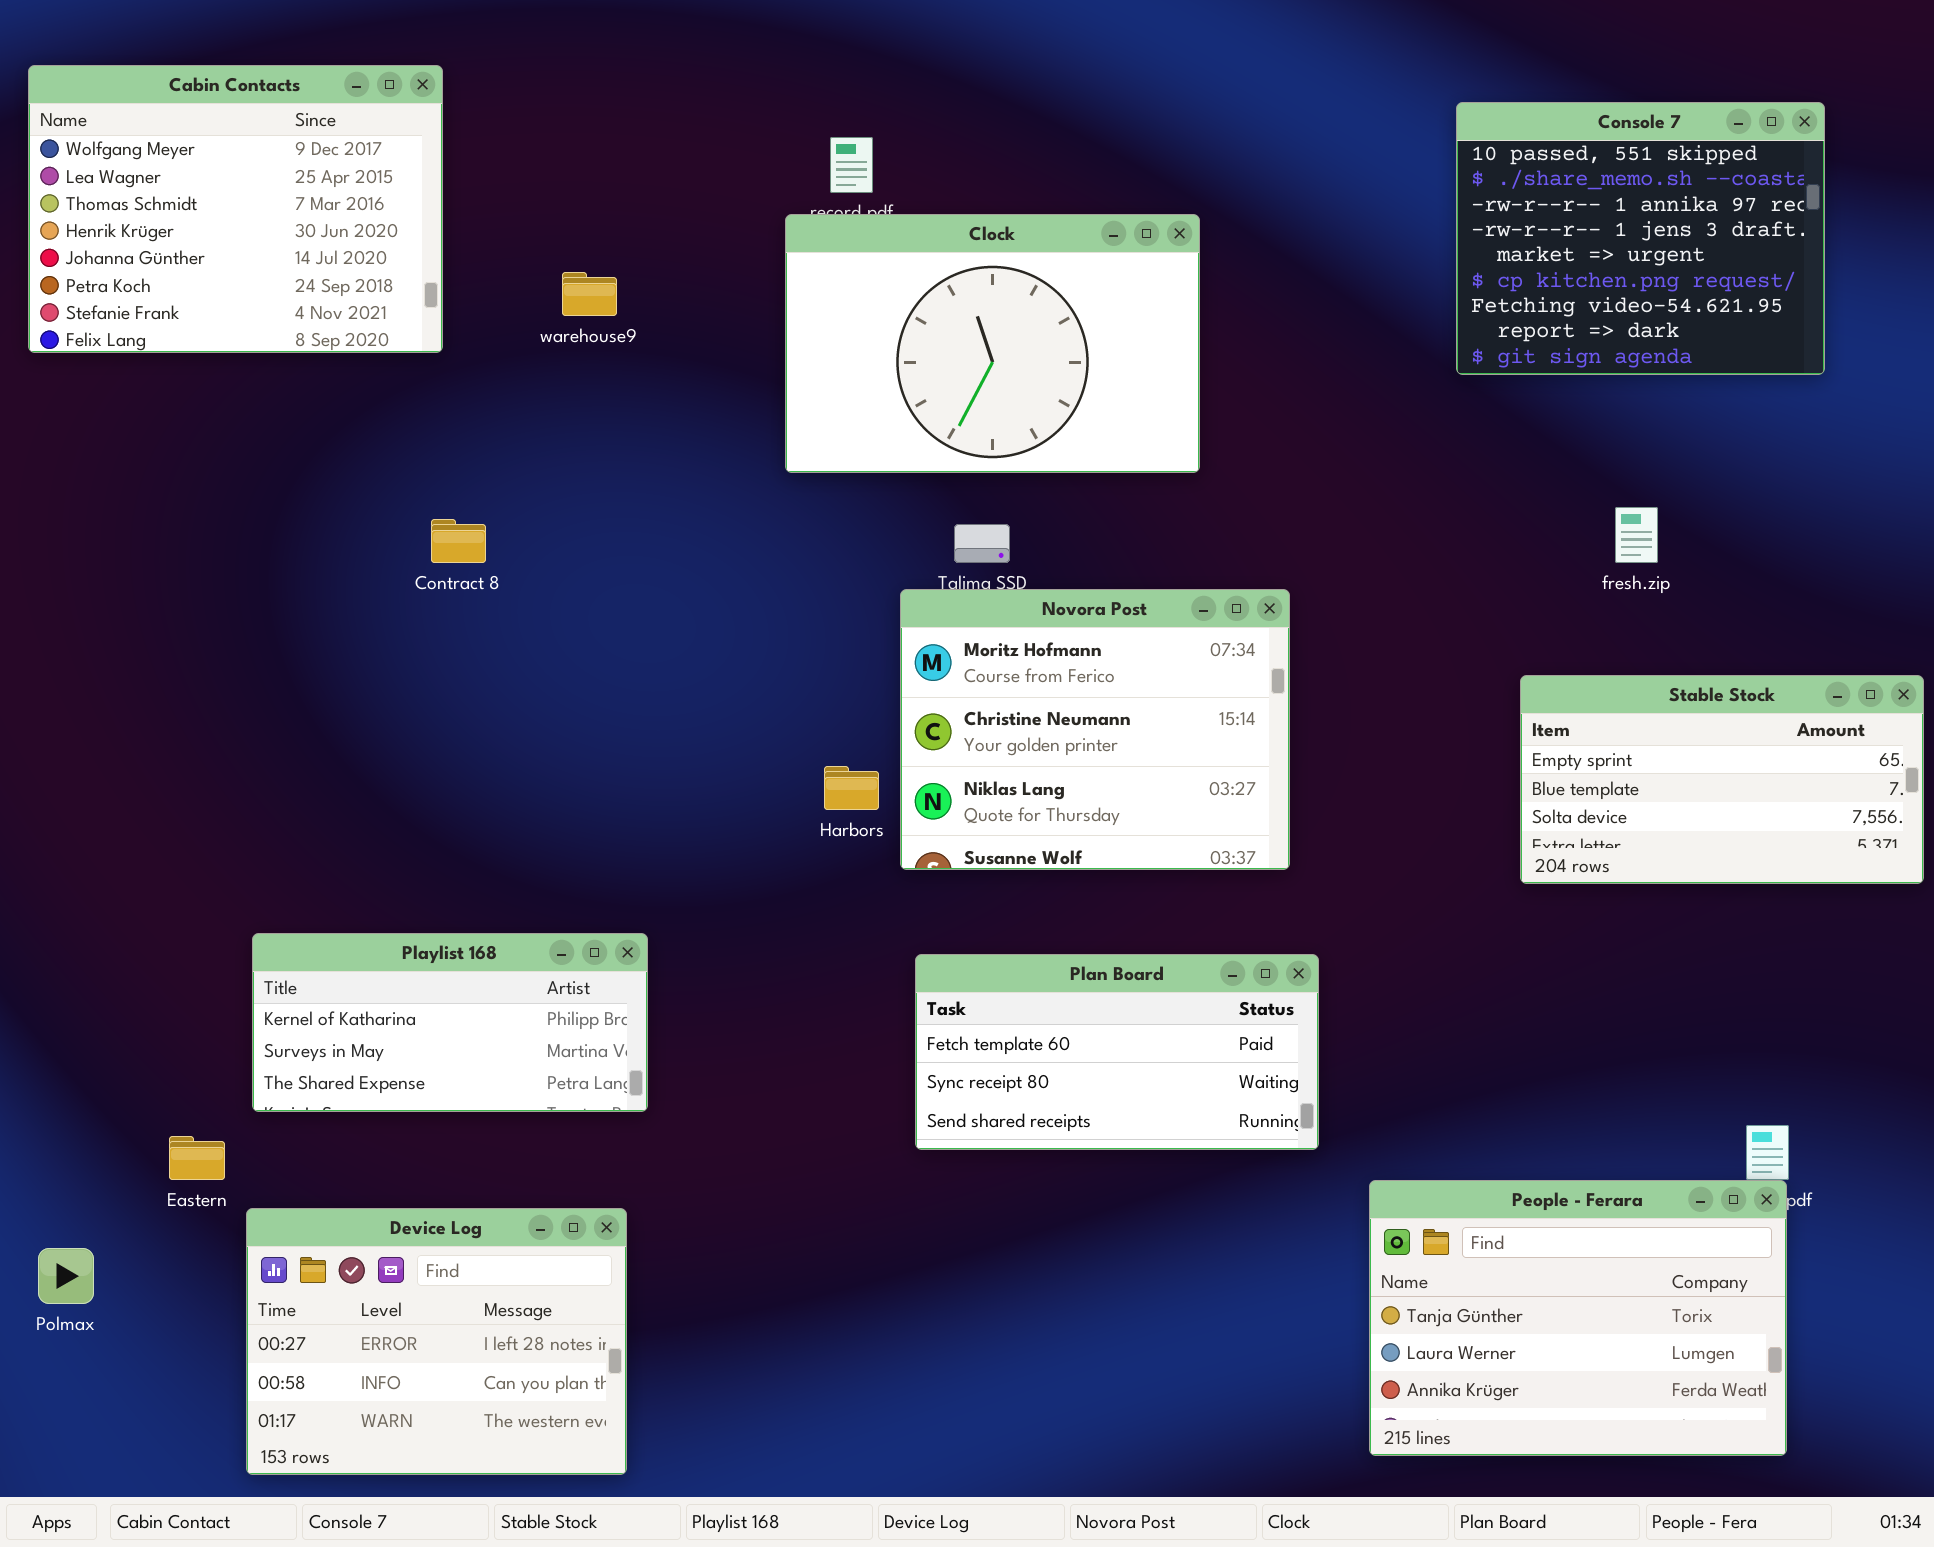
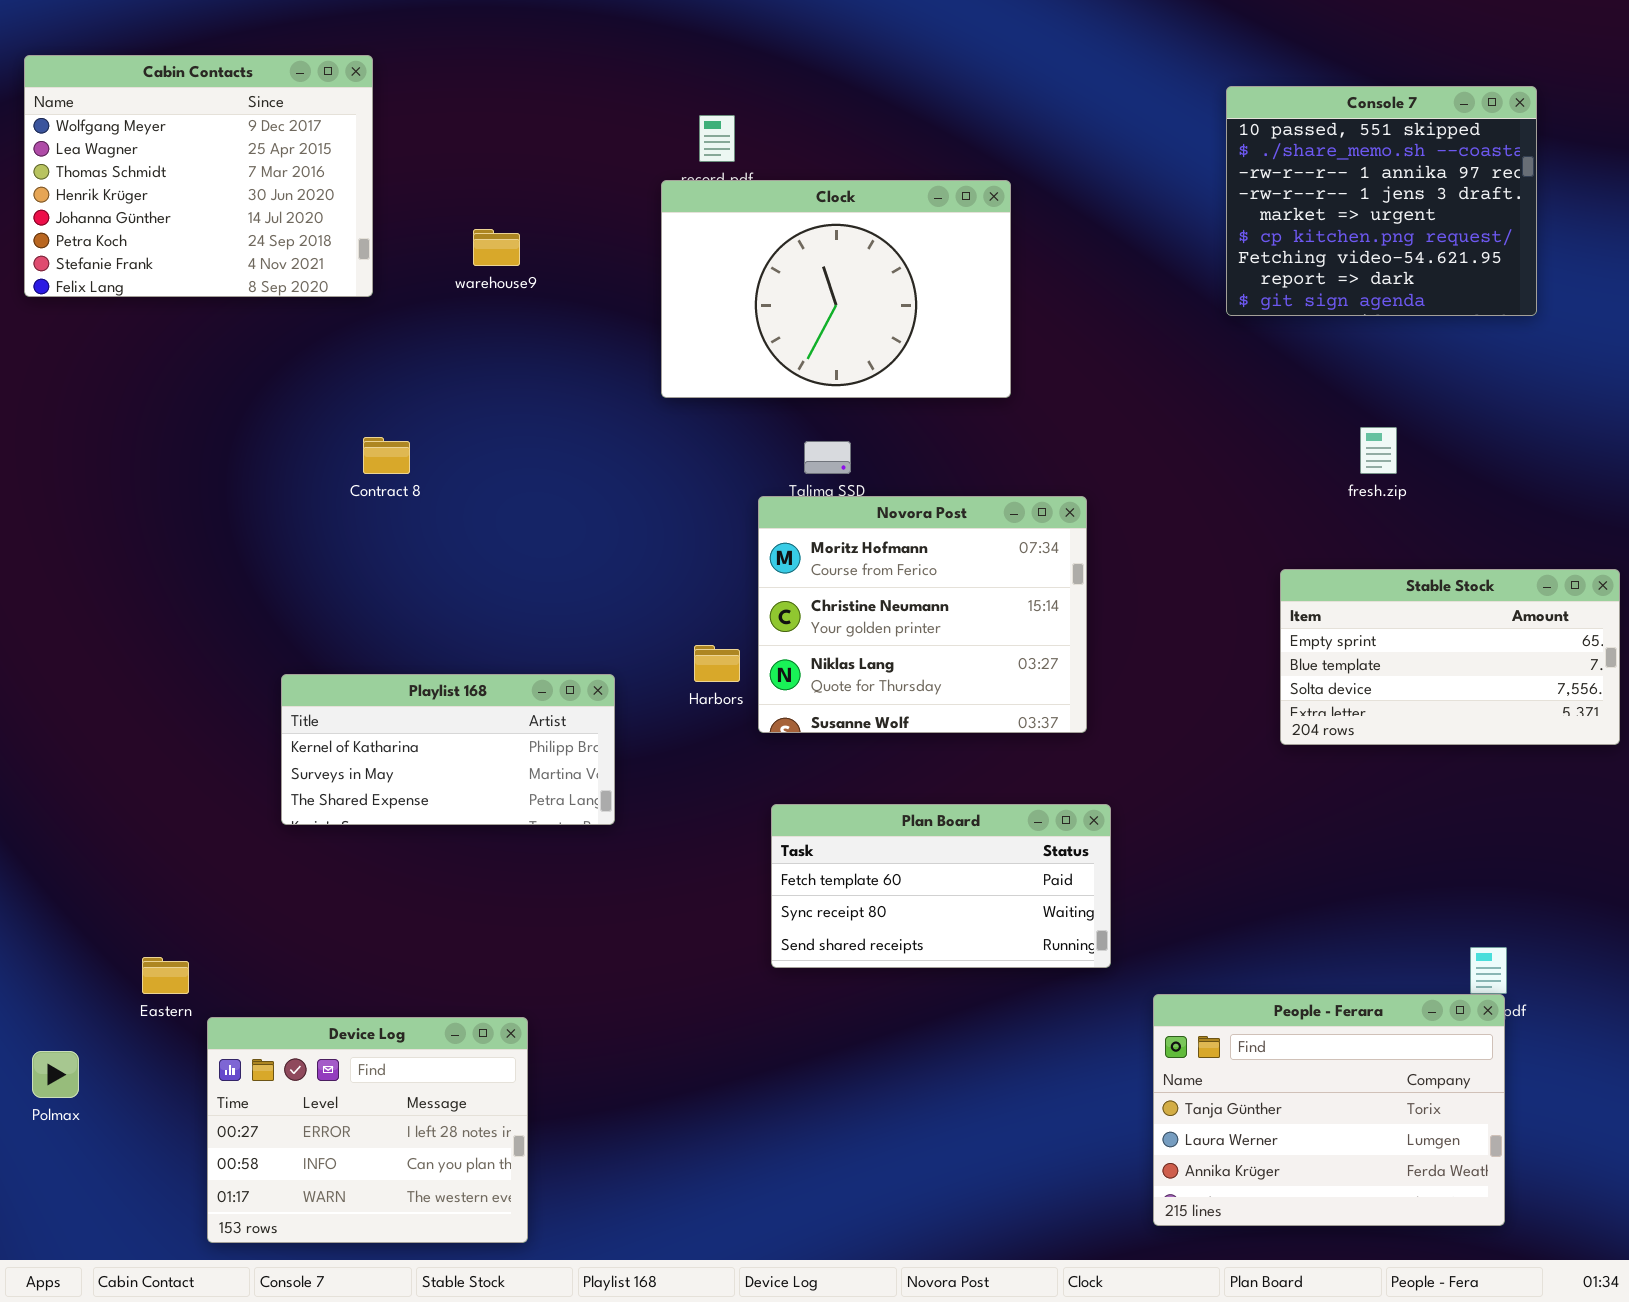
Playlist 168: [252,933,648,1112] -> [281,674,615,825], moved

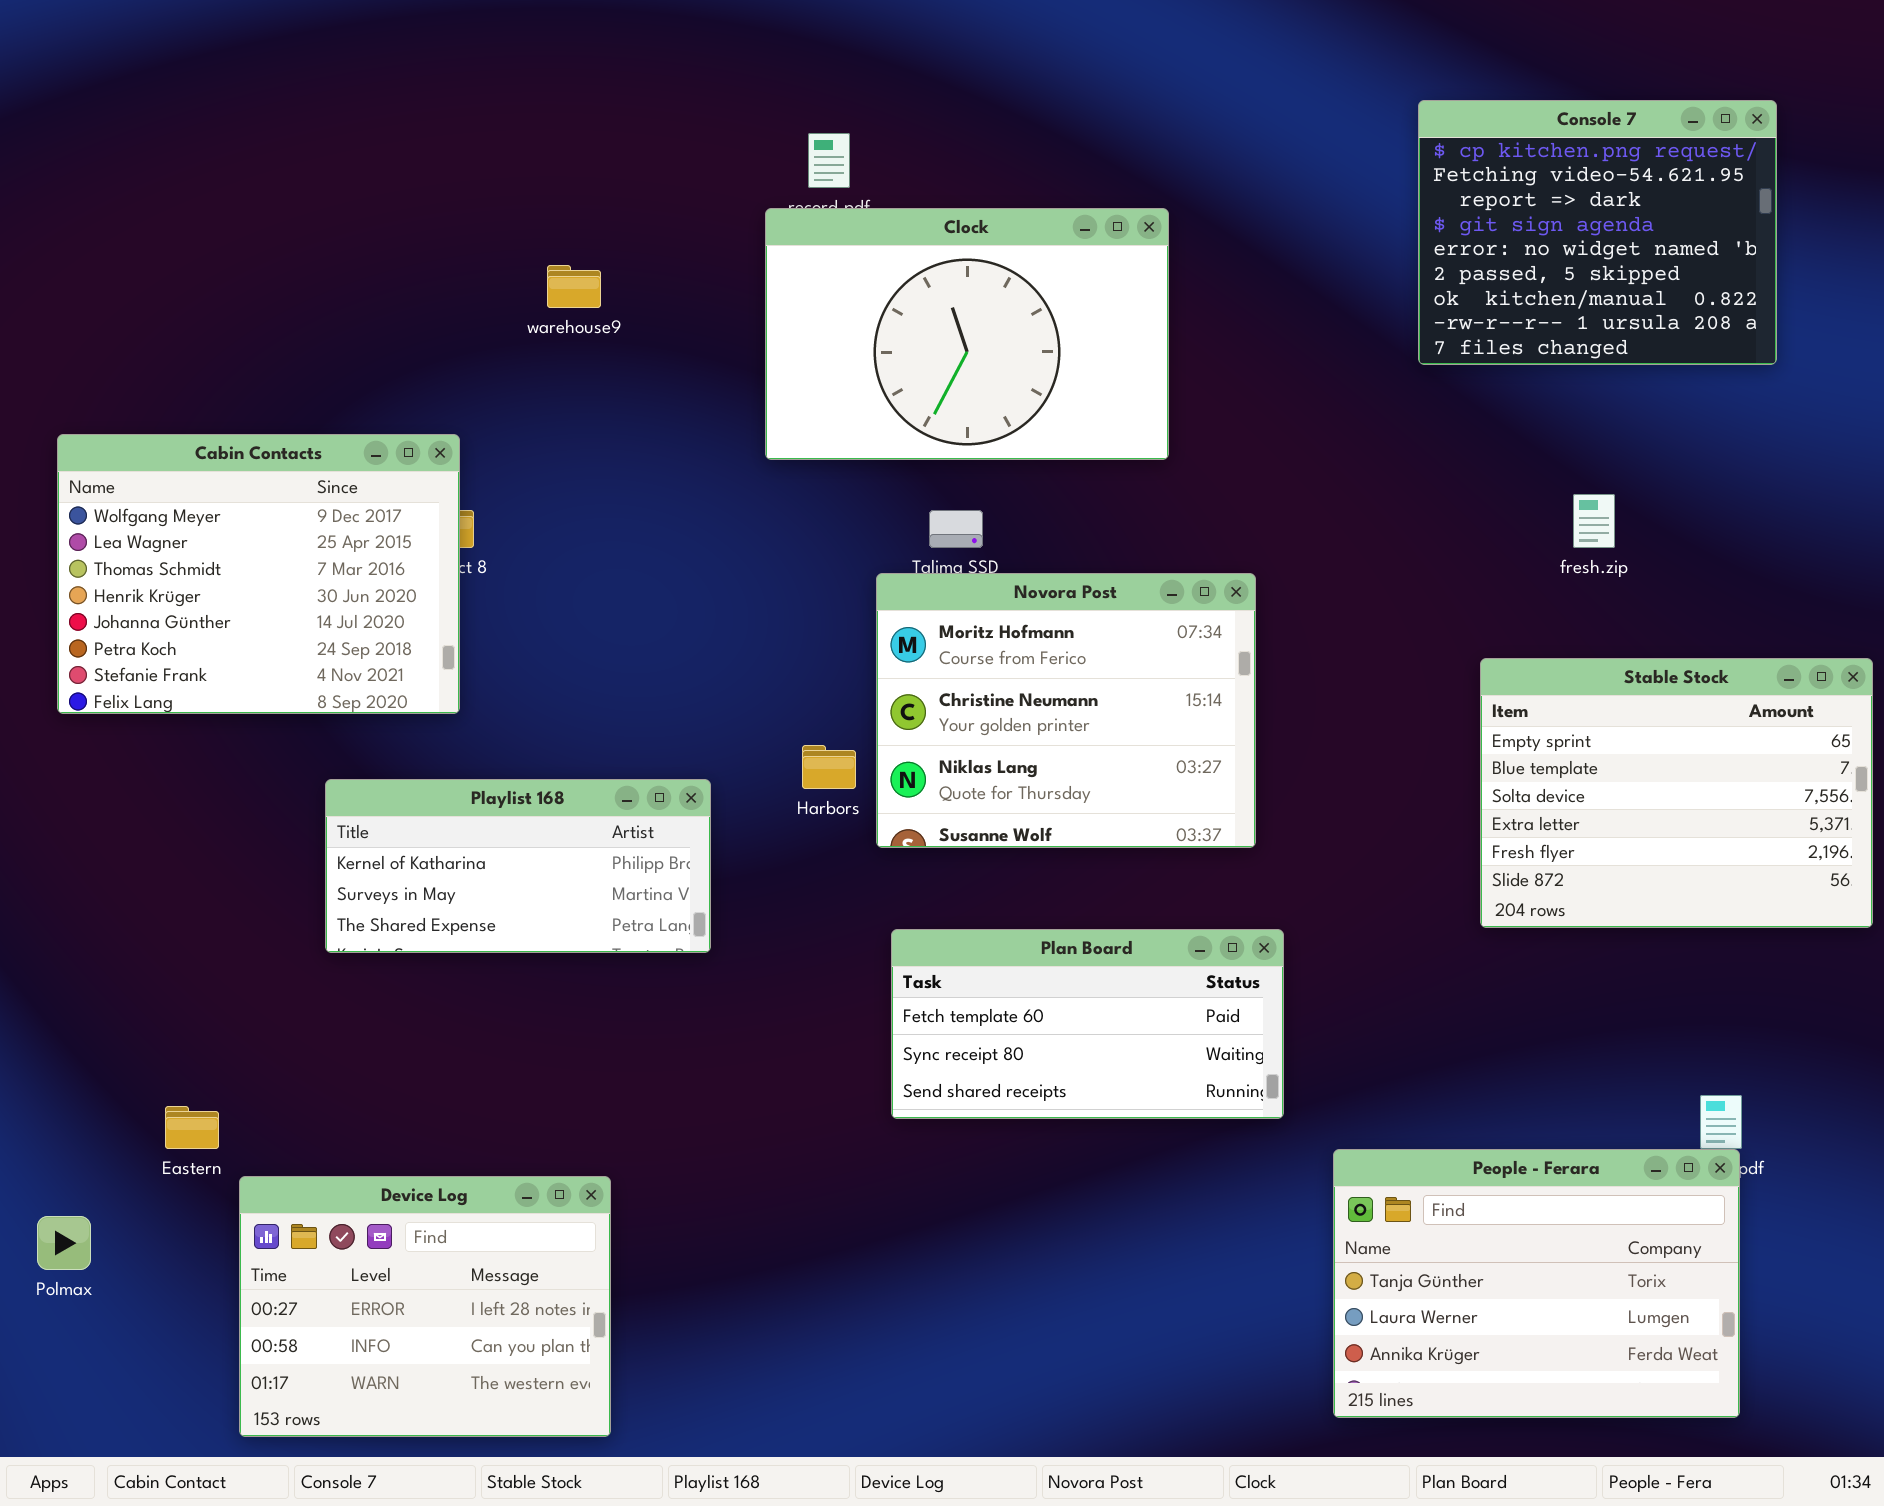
Cabin Contacts: [24,55,373,297] -> [57,434,460,714], moved
Console 7: [1226,86,1537,316] -> [1418,100,1777,365], scrolled down 5 rows
Stable Stock: [1280,569,1620,745] -> [1480,658,1873,928], resized

